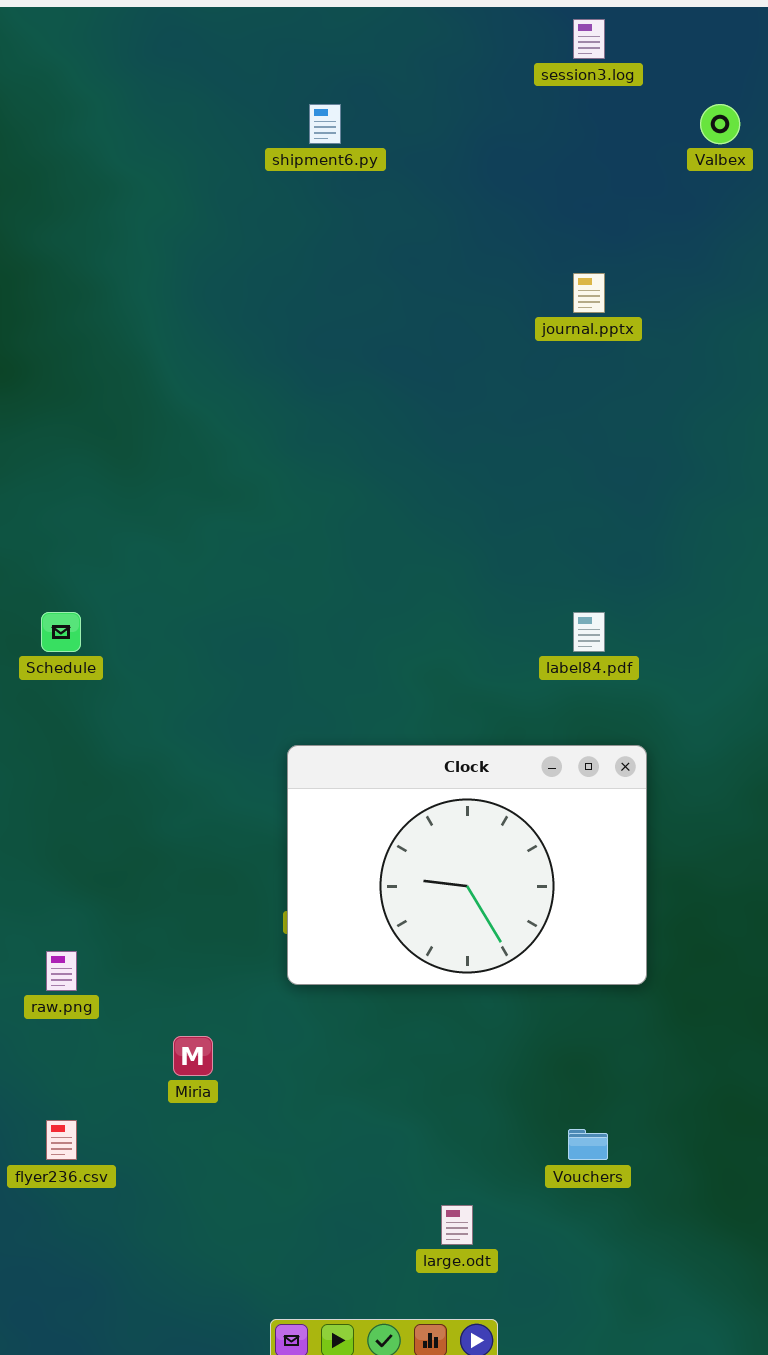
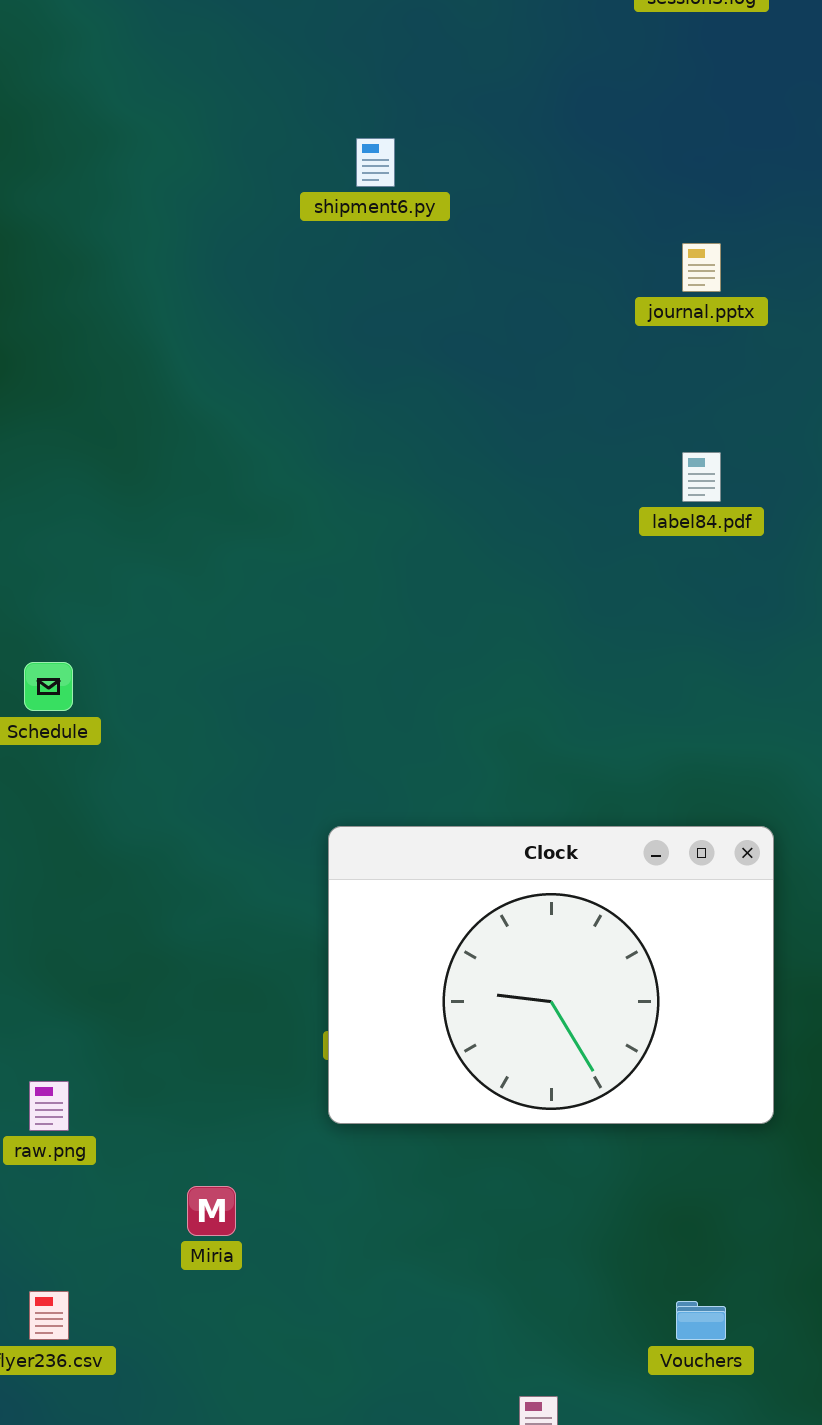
shipment6.py: [309,104,341,144] -> [356,138,395,187], moved
label84.pdf: [573,612,605,652] -> [682,452,721,502], moved

